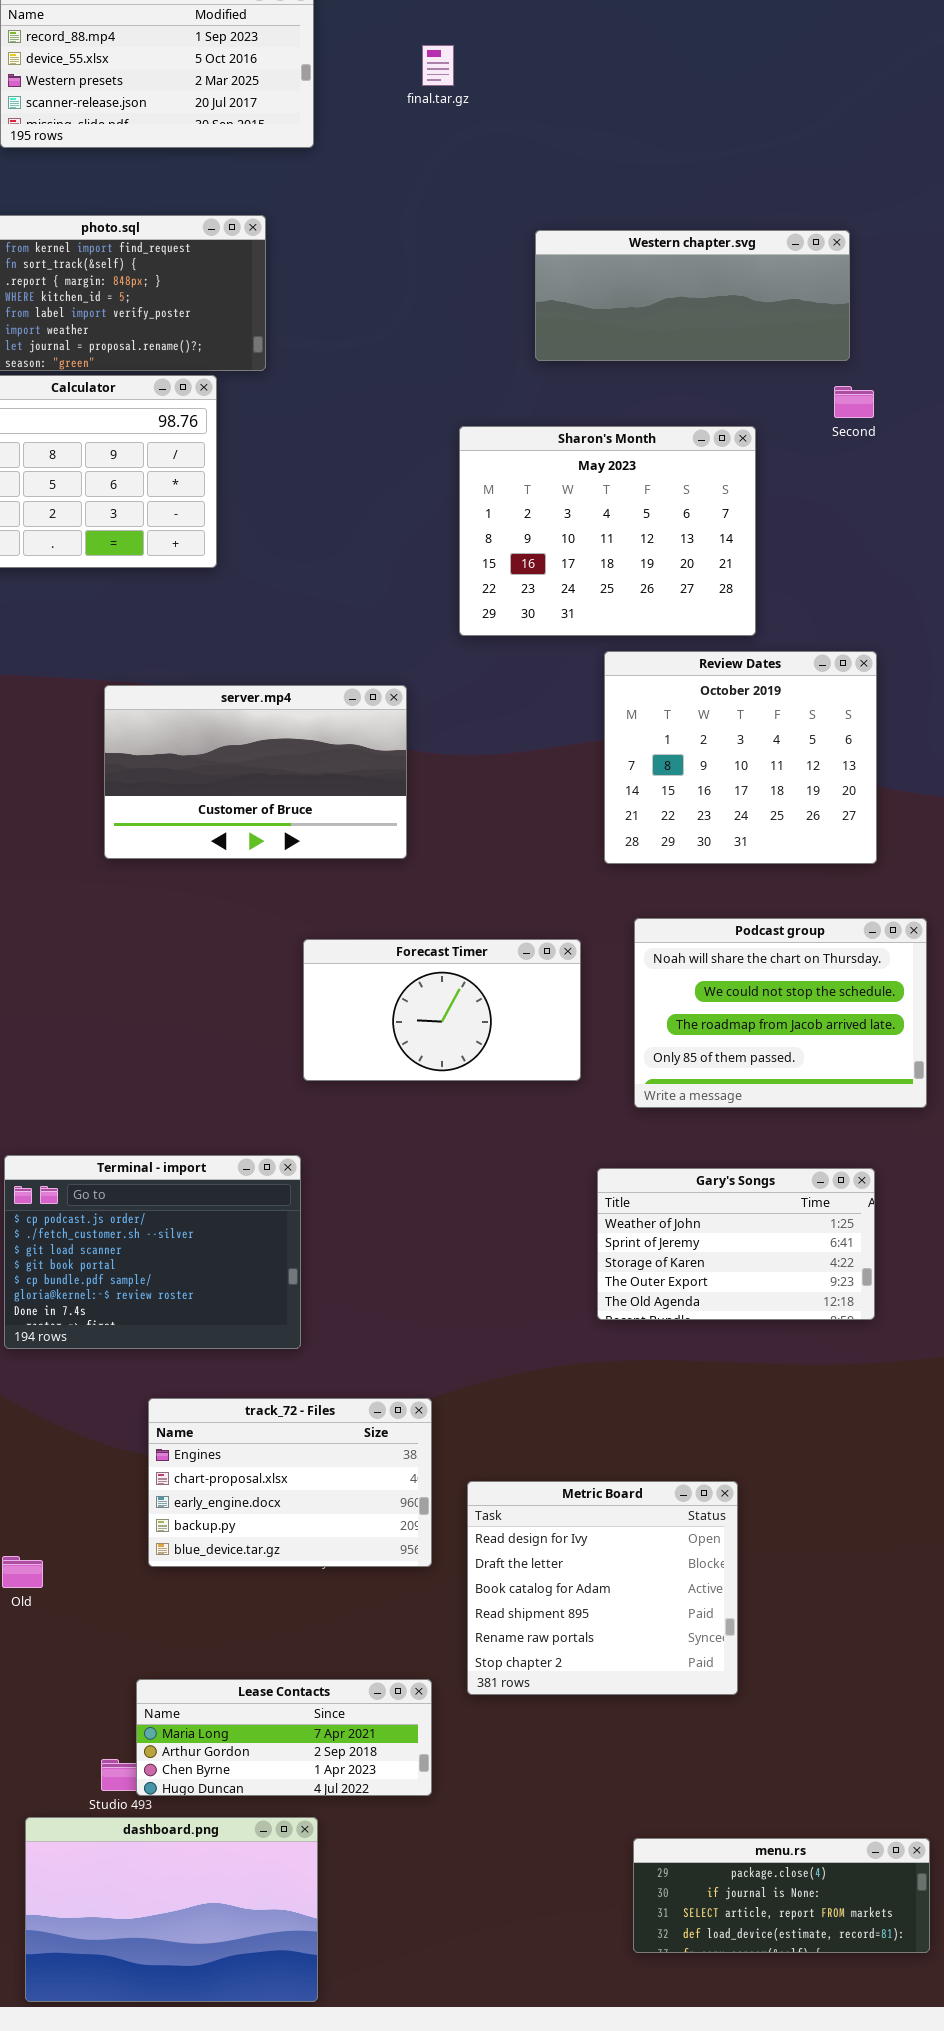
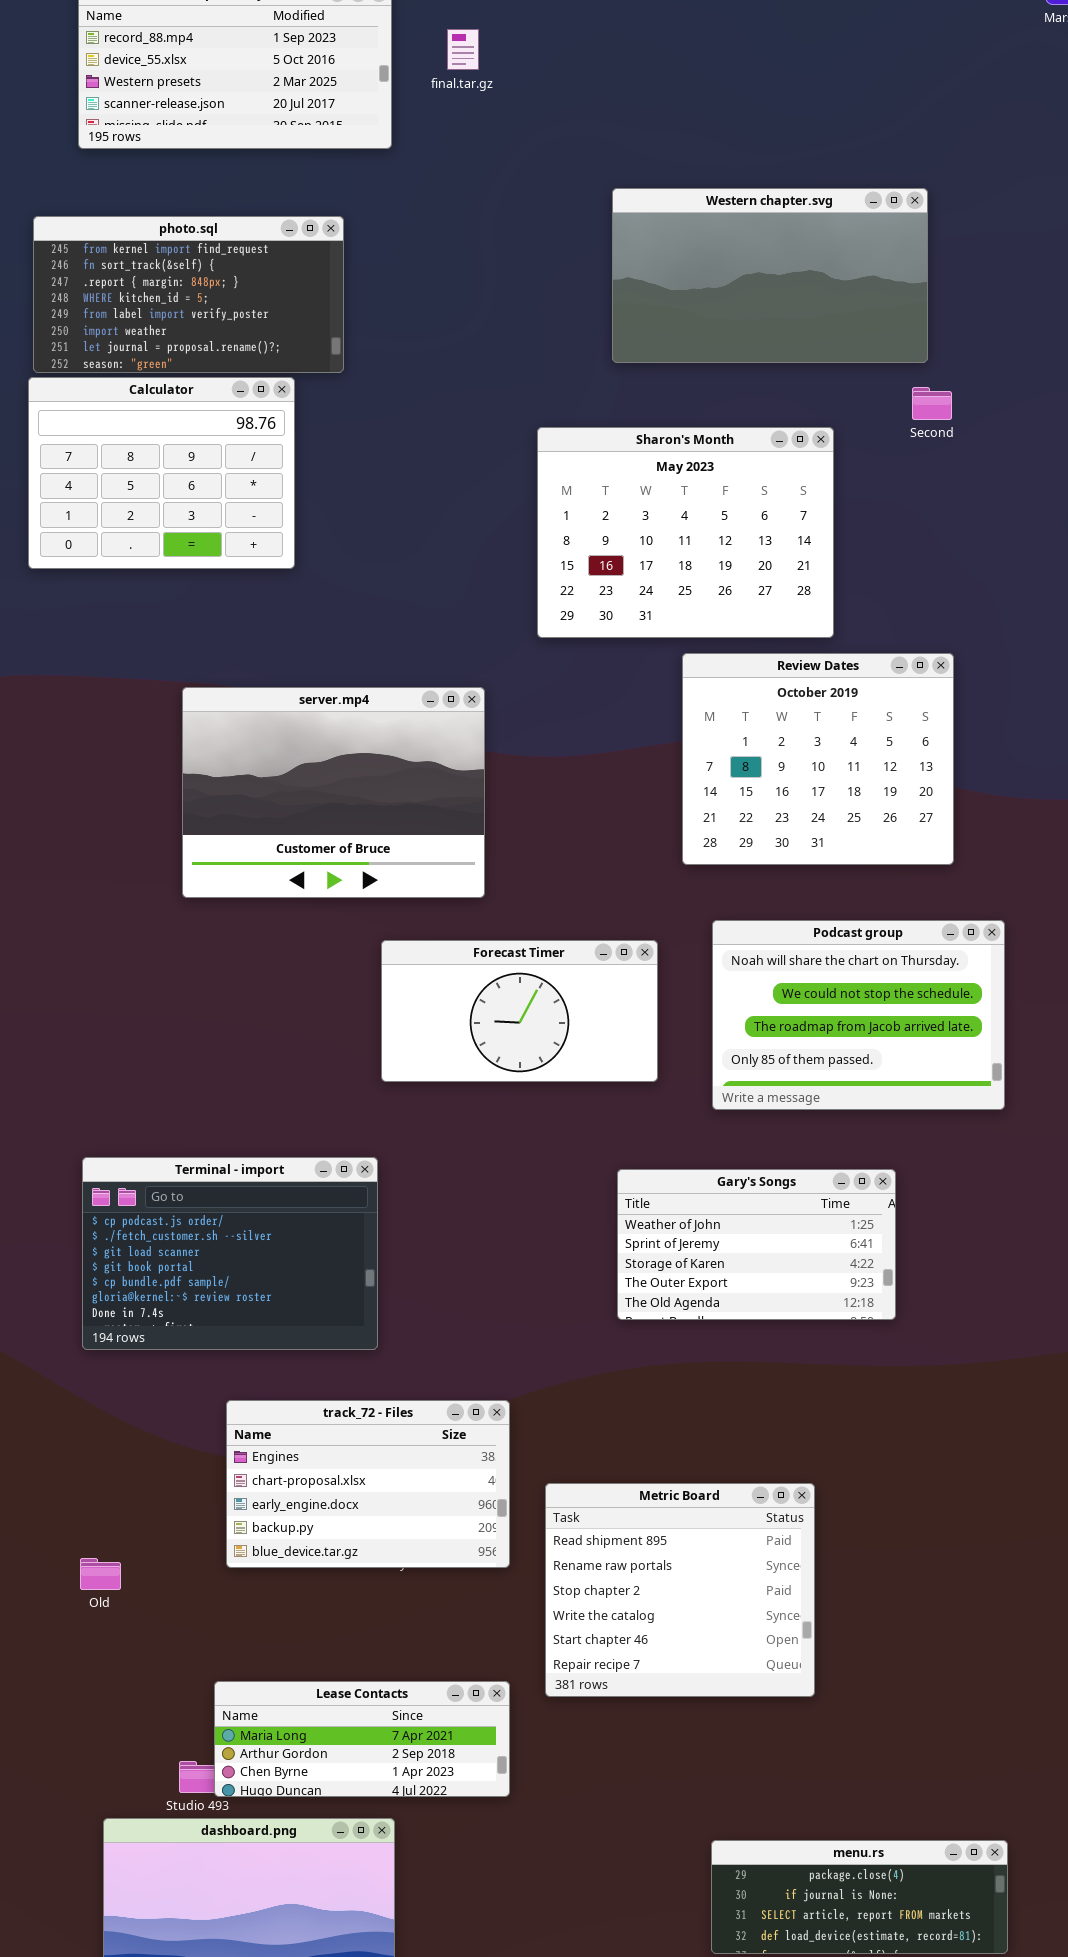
final.tar.gz: [422,45,454,86] -> [447,29,479,70], moved
Western chapter.svg: [535,230,850,361] -> [612,188,928,363], resized
server.mp4: [104,685,407,859] -> [182,687,485,898], resized
Gary's Songs: [597,1168,875,1320] -> [617,1169,896,1320], moved
Metric Board: [467,1481,738,1695] -> [545,1483,815,1697], scrolled down 3 rows

